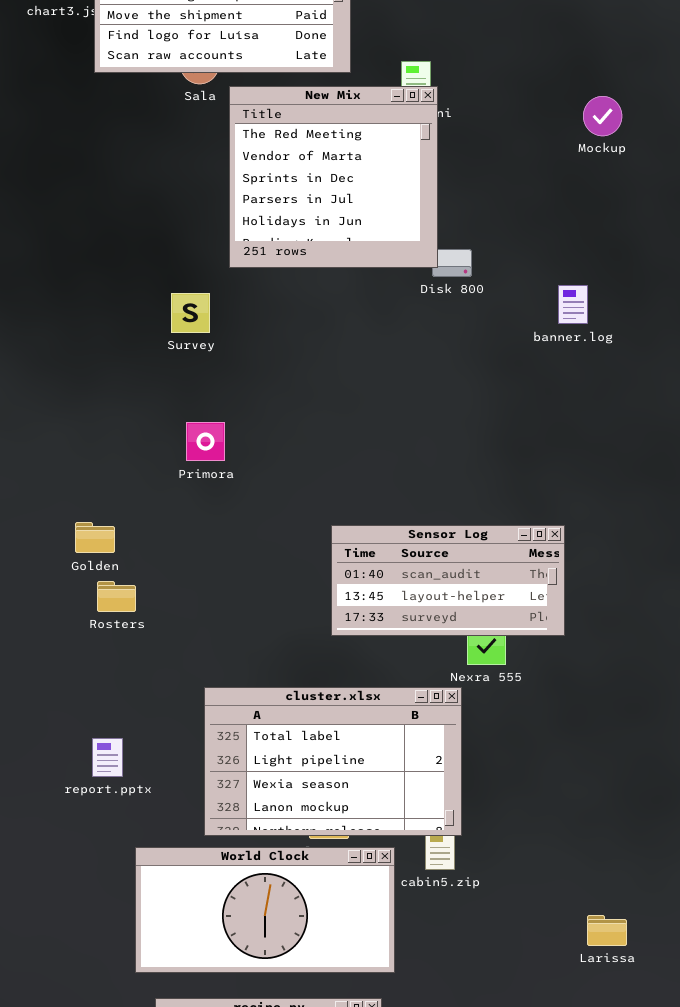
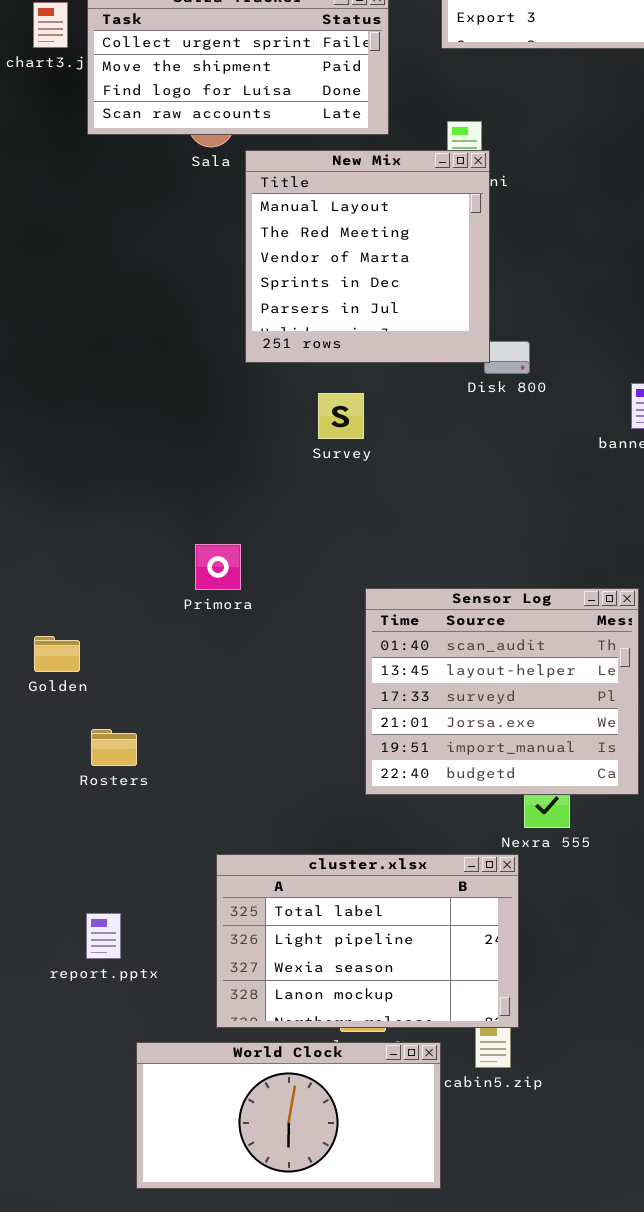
New Mix: [229,86,438,268] -> [245,150,490,363], scrolled up 1 row
Survey: [171,293,210,333] -> [318,393,364,439], moved
Golden: [75,522,115,553] -> [34,636,80,672], moved
Sensor Log: [331,525,565,636] -> [365,588,639,795], resized

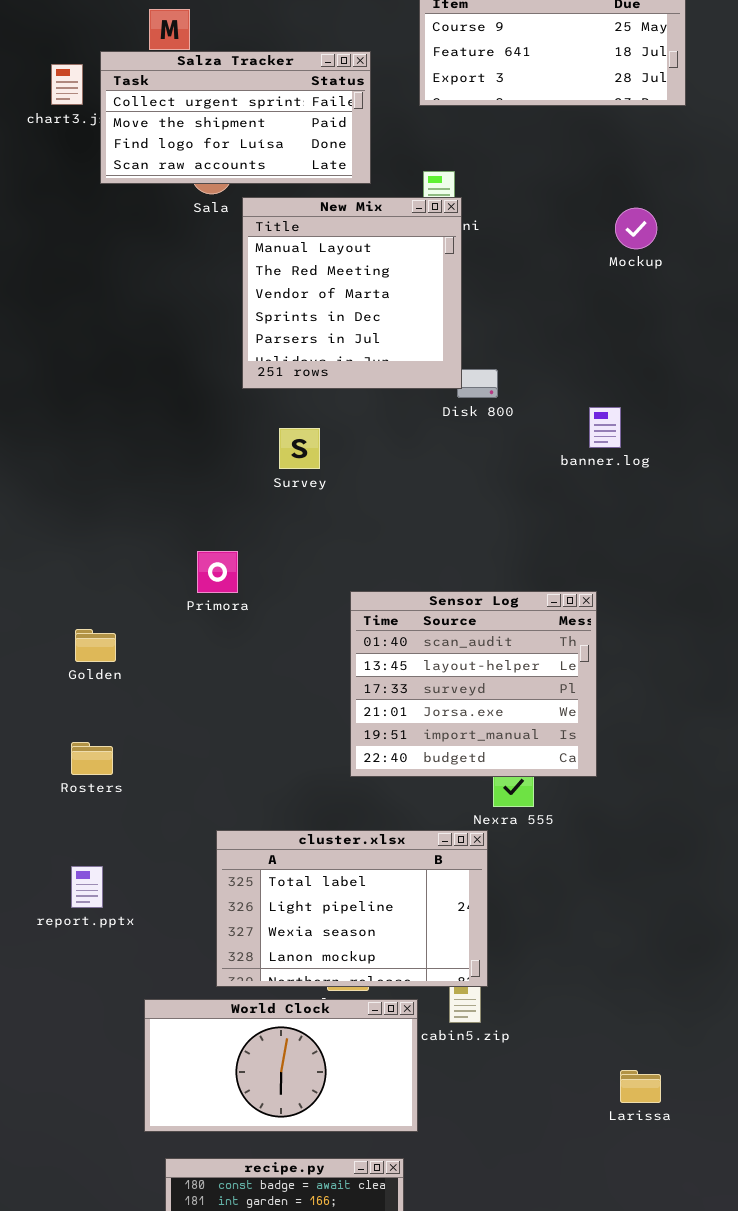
Survey: [318,393,364,439] -> [279,428,320,469], moved
Golden: [34,636,80,672] -> [75,629,116,662], moved
Rosters: [91,729,137,766] -> [71,742,113,775], moved
report.pptx: [86,913,121,959] -> [71,866,103,908], moved

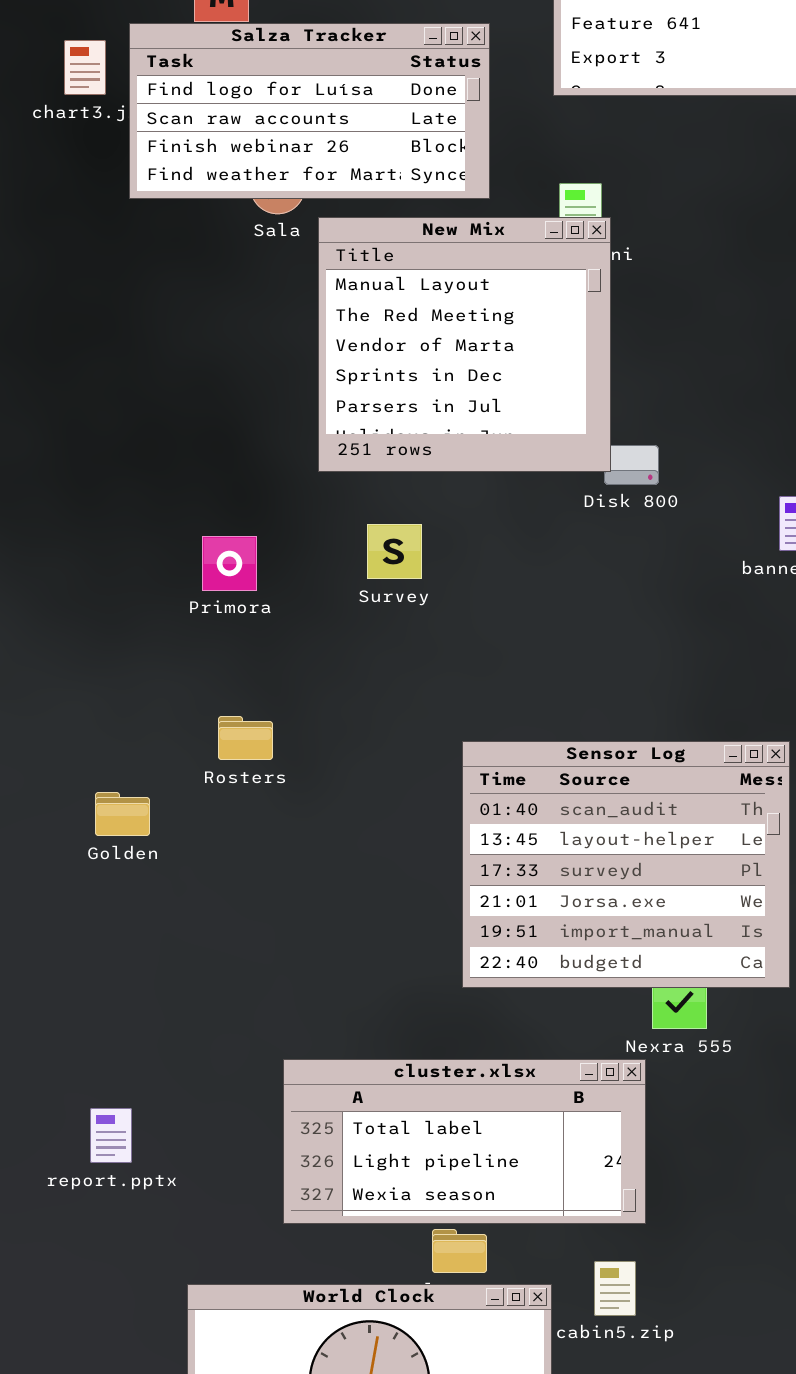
Salza Tracker: [100,51,371,184] -> [129,23,490,199], scrolled down 2 rows
Primora: [197,551,238,593] -> [202,536,257,591], moved
Rosters: [71,742,113,775] -> [218,716,273,760], moved
cluster.xlsx: [216,830,488,987] -> [283,1059,646,1224], resized

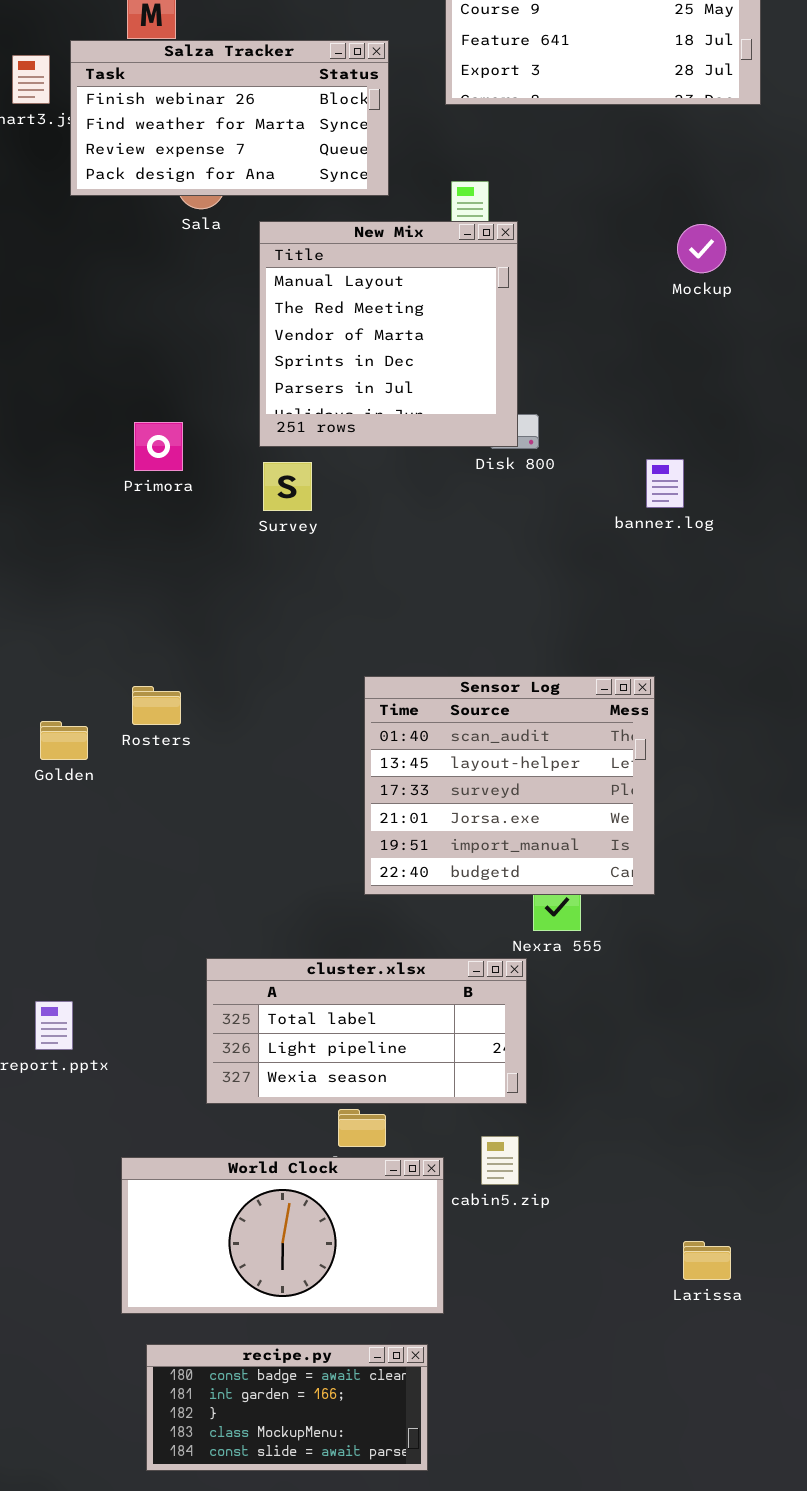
Salza Tracker: [129,23,490,199] -> [70,40,389,196], scrolled down 2 rows
New Mix: [318,217,611,472] -> [259,221,518,447], moved
Survey: [367,524,422,579] -> [263,462,312,511], moved
Primora: [202,536,257,591] -> [134,422,183,471], moved
Rosters: [218,716,273,760] -> [132,686,181,725], moved

